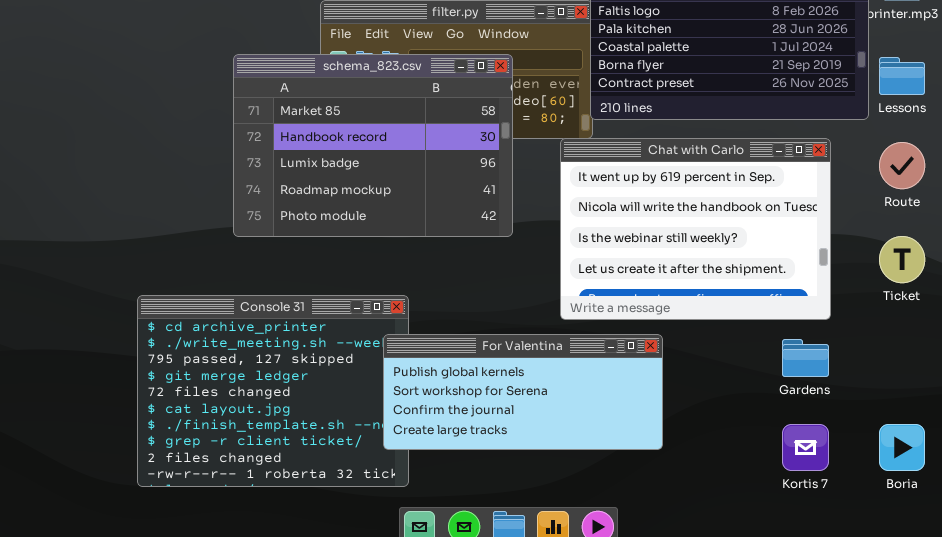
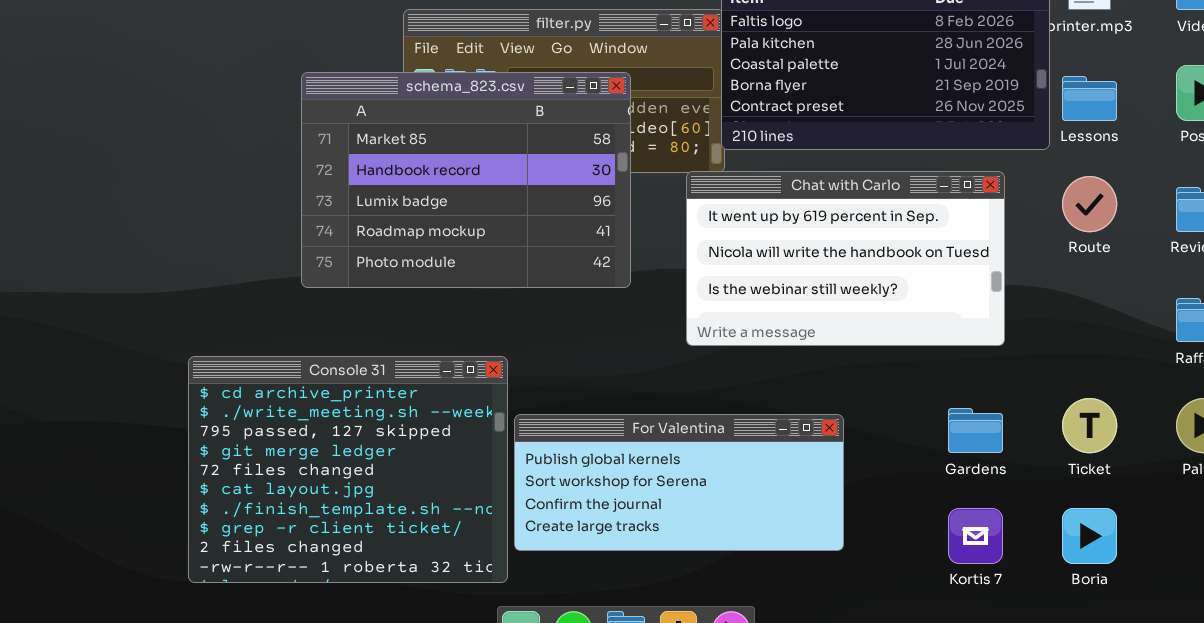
Chat with Carlo: [560,138,831,320] -> [686,171,1005,346], resized
Ticket: [879,236,925,283] -> [1062,398,1117,453], moved
For Valentina: [383,334,663,450] -> [514,414,844,551], moved

